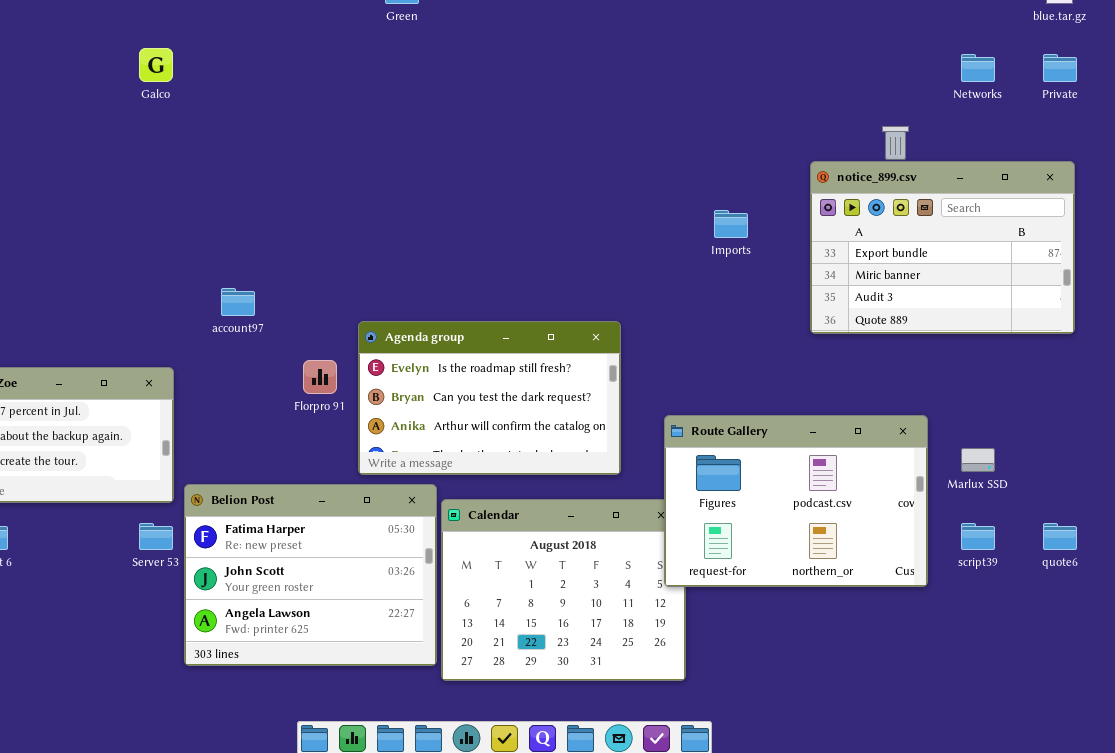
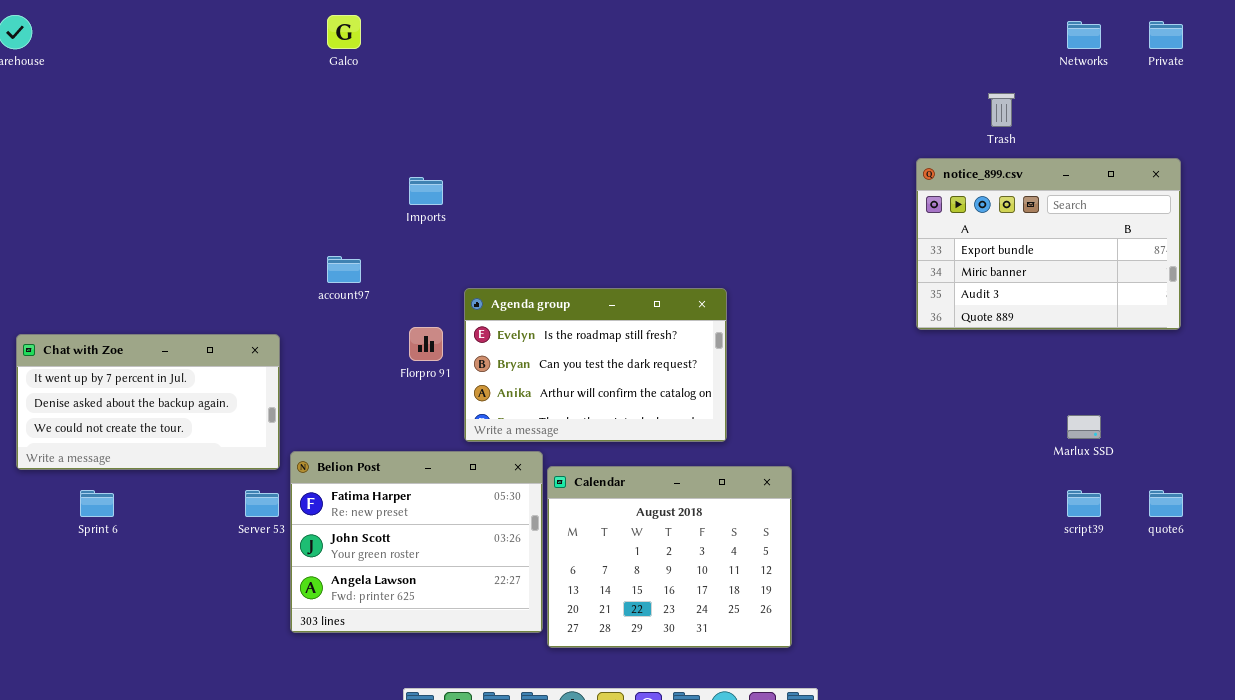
Galco: [139,48,173,82] -> [327,15,361,49], moved
notice_899.csv: [810,161,1075,334] -> [916,158,1181,330], moved
Imports: [714,210,748,238] -> [409,177,443,205], moved
Route Gallery: [664,415,928,587] -> none, closed

